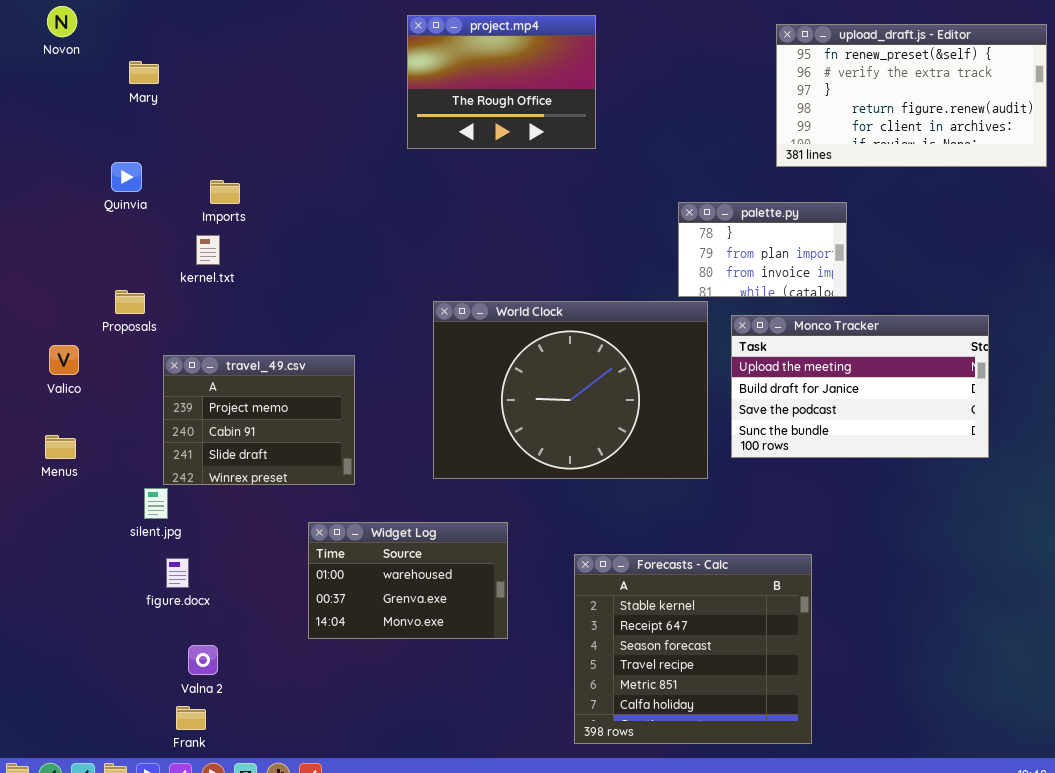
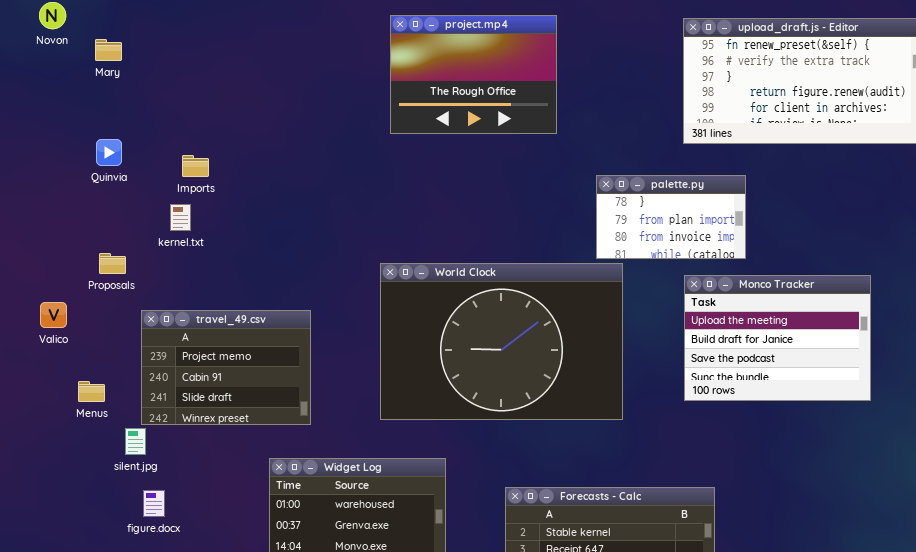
project.mp4: [407,15,596,149] -> [390,15,557,134], moved
Mary: [129,61,159,84] -> [95,39,122,61], moved
Monco Tracker: [731,315,989,458] -> [684,275,871,401], resized
Menus: [45,435,76,459] -> [78,381,105,402], moved

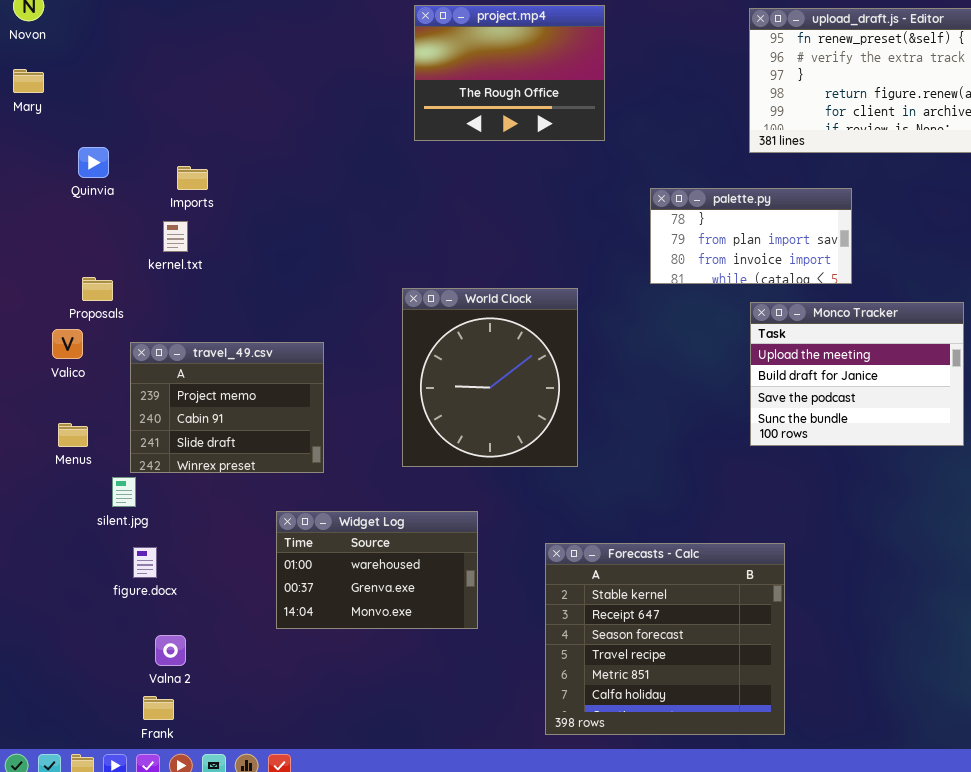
Mary: [95,39,122,61] -> [13,69,44,93], moved
palette.py: [596,175,746,259] -> [650,188,852,284], resized
World Clock: [380,263,623,420] -> [402,288,578,467], resized
Valico: [40,302,67,328] -> [52,329,83,359], moved

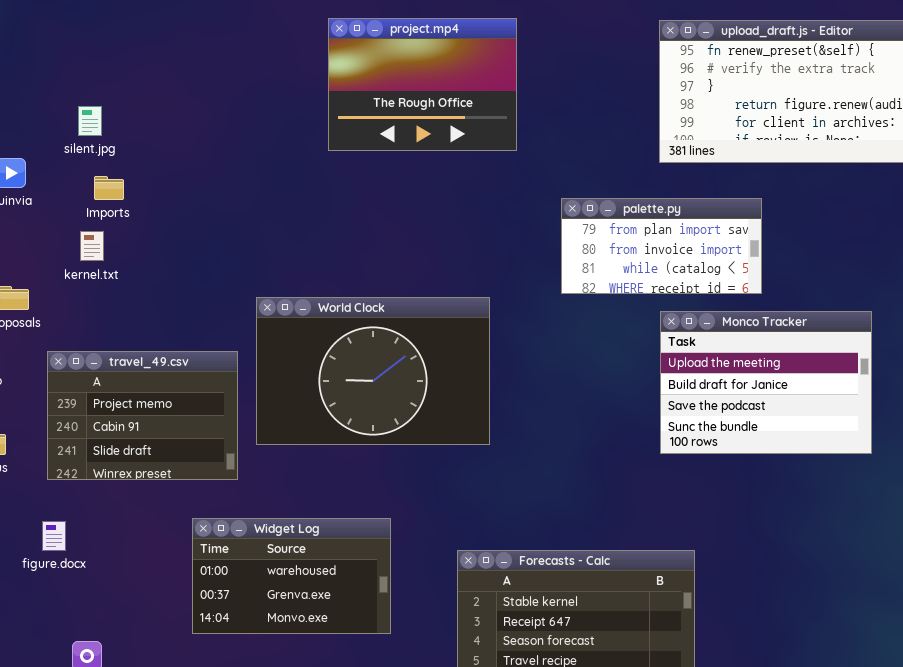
palette.py: [650,188,852,284] -> [561,198,762,294], scrolled down 1 row
World Clock: [402,288,578,467] -> [256,297,490,445], resized
silent.jpg: [112,477,136,507] -> [78,106,102,136], moved
figure.docx: [133,547,157,578] -> [42,521,66,551], moved

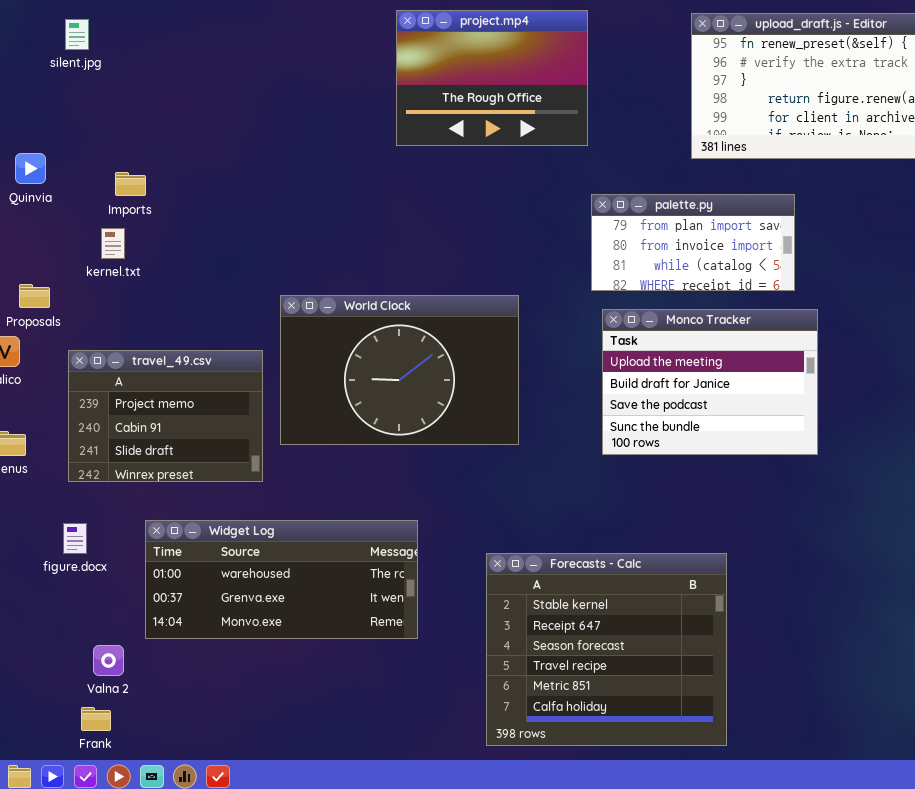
project.mp4: [328,18,517,151] -> [396,10,588,146], moved
silent.jpg: [78,106,102,136] -> [65,19,89,50], moved
Monco Tracker: [660,311,872,454] -> [602,309,818,455], moved
Widget Log: [192,518,391,634] -> [145,520,418,639], resized

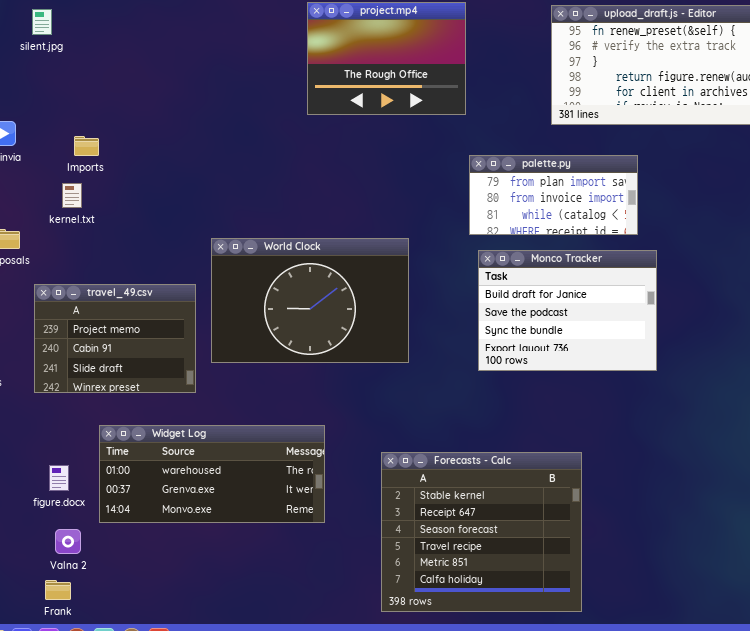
Monco Tracker: [602,309,818,455] -> [478,250,657,371], scrolled down 1 row
figure.docx: [63,523,87,554] -> [49,465,69,491], moved

